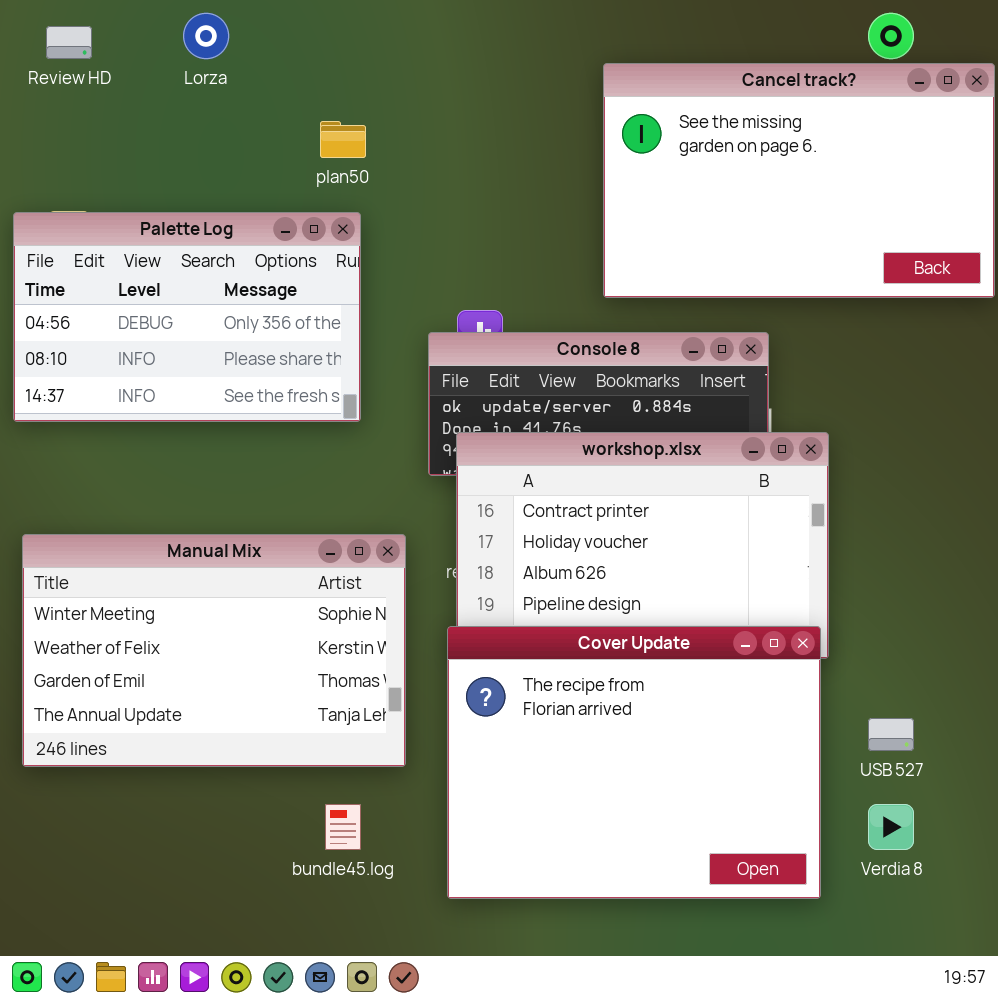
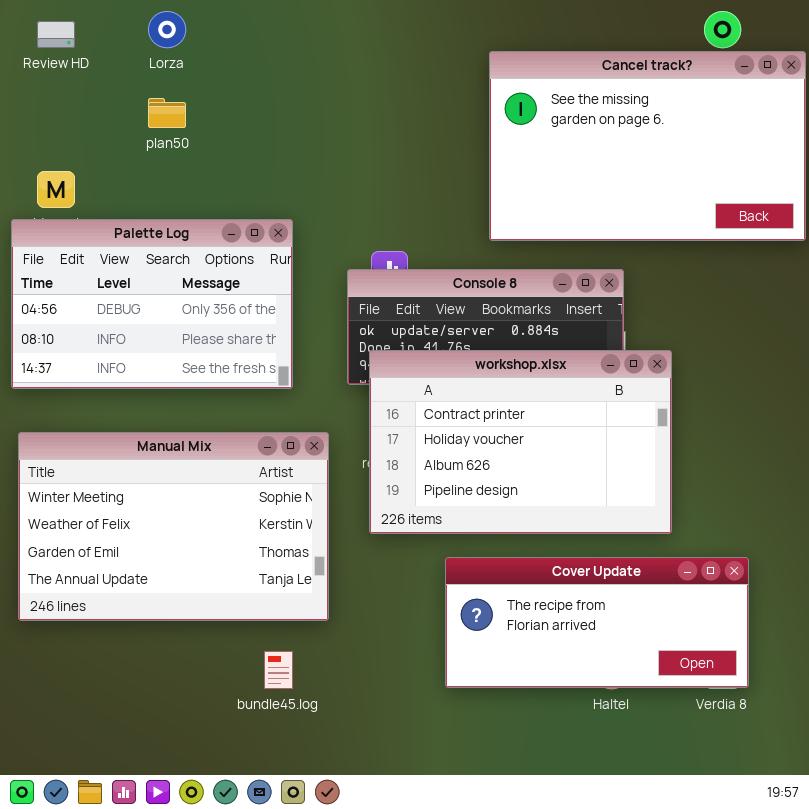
plan50: [320,121,366,158] -> [148,98,186,128], moved
Palette Log: [13,212,361,422] -> [11,219,293,389], moved
Cover Update: [447,626,821,899] -> [445,557,749,688], moved, resized

